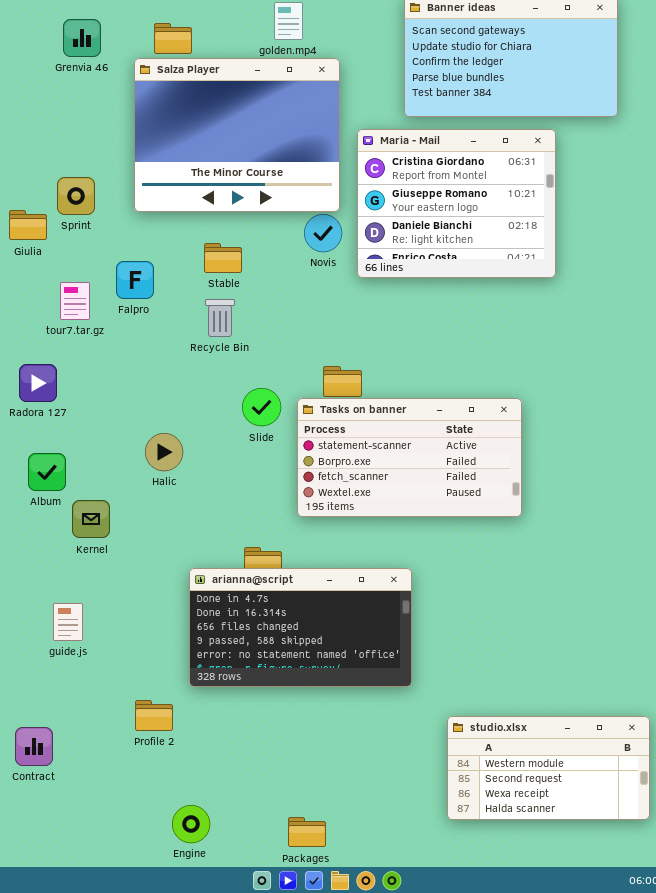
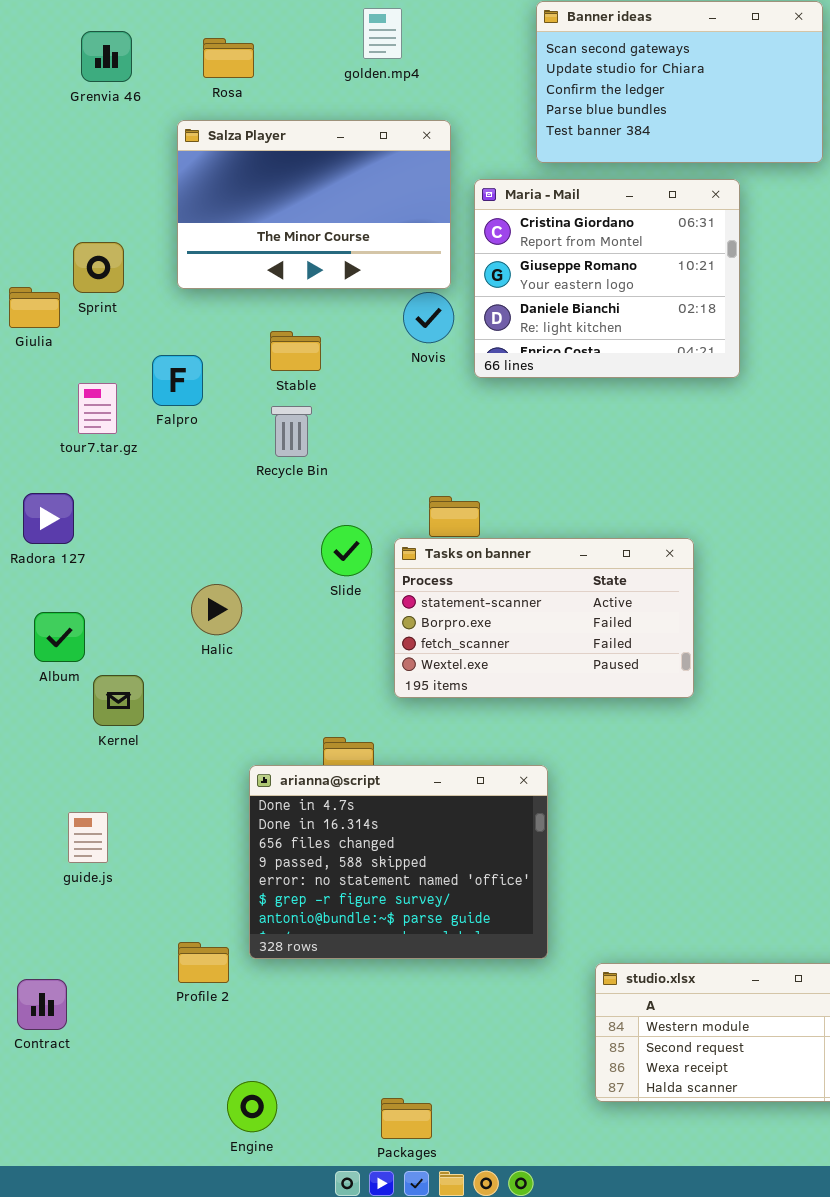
Salza Player: [134,58,340,212] -> [177,120,451,289], resized
arianna@script: [189,568,412,687] -> [249,765,548,959], resized

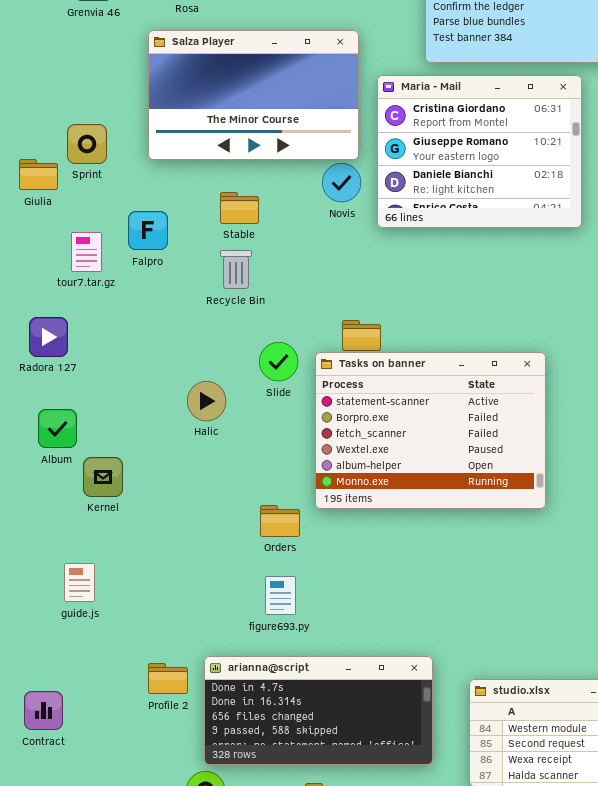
Tasks on banner: [394,538,694,698] -> [315,352,546,509], resized
Halic: [191,584,242,635] -> [187,381,226,421], moved
arianna@script: [249,765,548,959] -> [204,656,433,765], moved, resized

